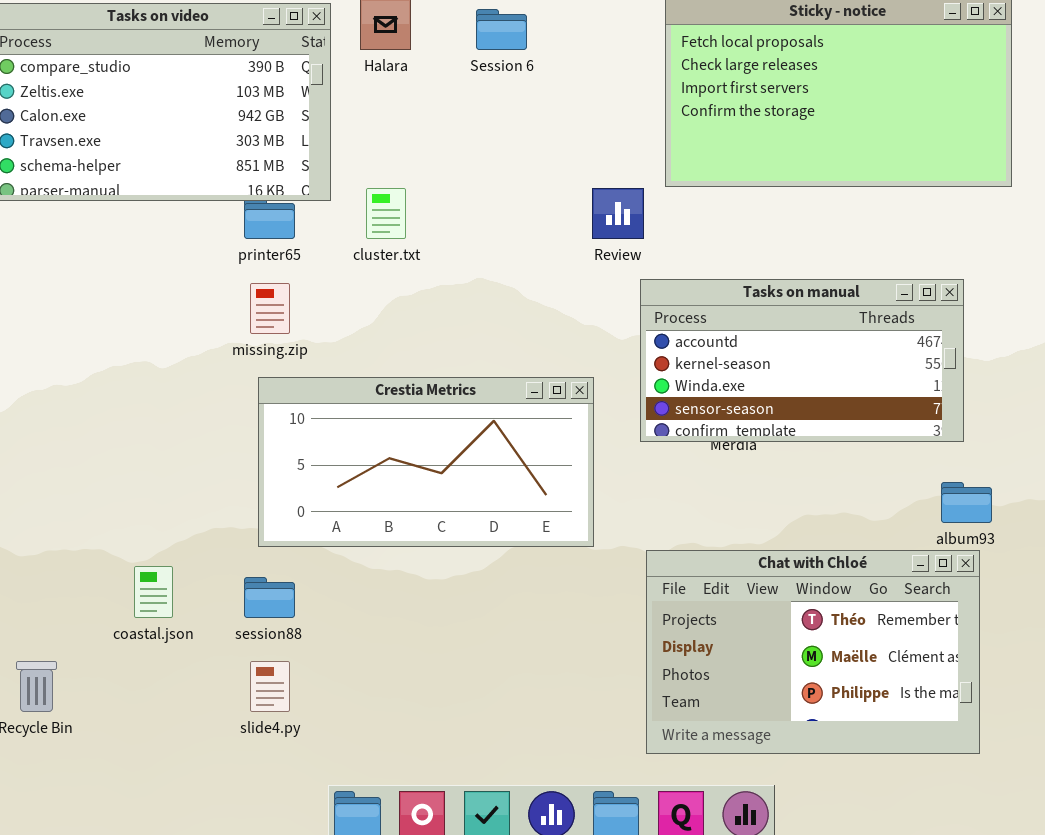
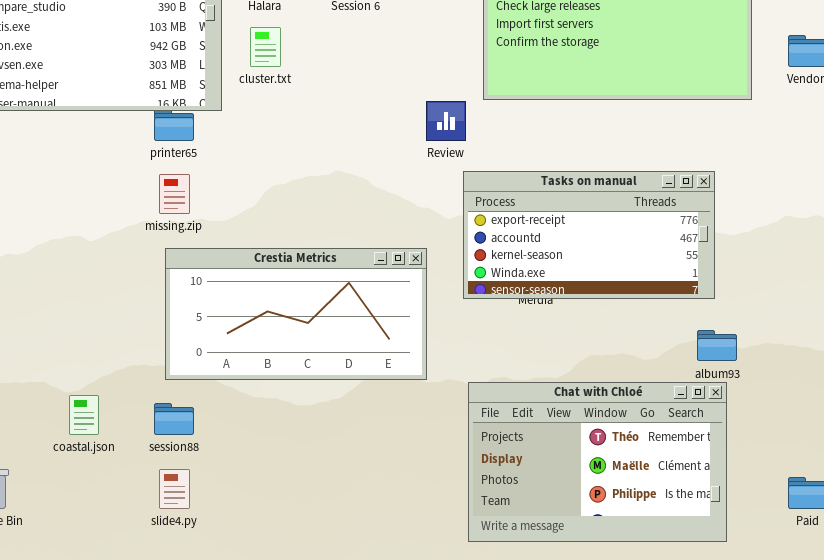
cluster.txt: [366,188,406,239] -> [250,27,281,67], moved
Tasks on manual: [640,279,964,442] -> [463,171,715,299], scrolled up 1 row

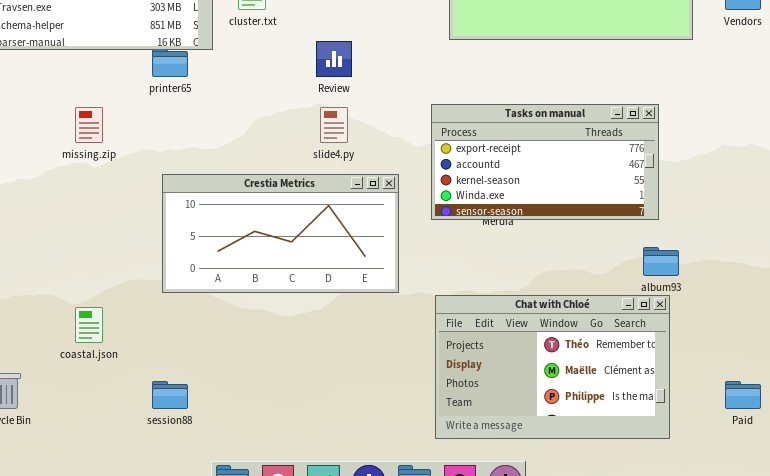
Review: [426,101,466,141] -> [316,41,352,77], moved
missing.zip: [159,174,190,214] -> [75,107,103,143], moved
session88: [154,403,194,435] -> [152,381,188,409], moved
slide4.py: [159,469,190,509] -> [320,107,348,143], moved

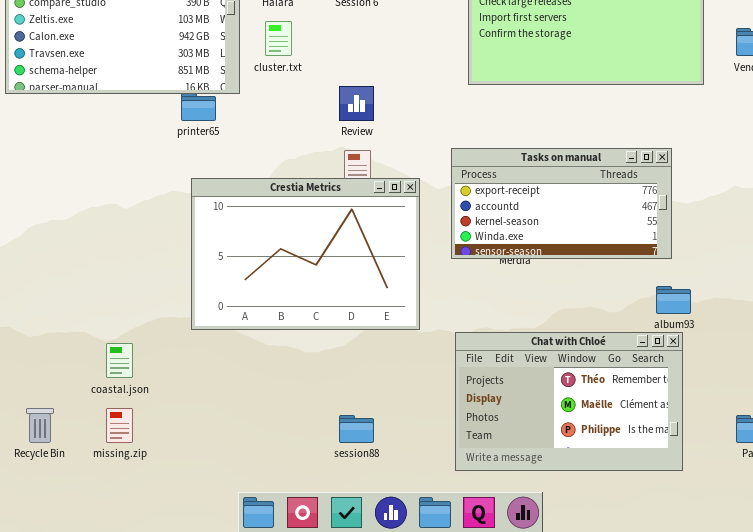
missing.zip: [75,107,103,143] -> [106,408,133,443], moved
Crestia Metrics: [162,174,399,293] -> [191,178,420,330], resized
session88: [152,381,188,409] -> [339,415,374,443], moved

